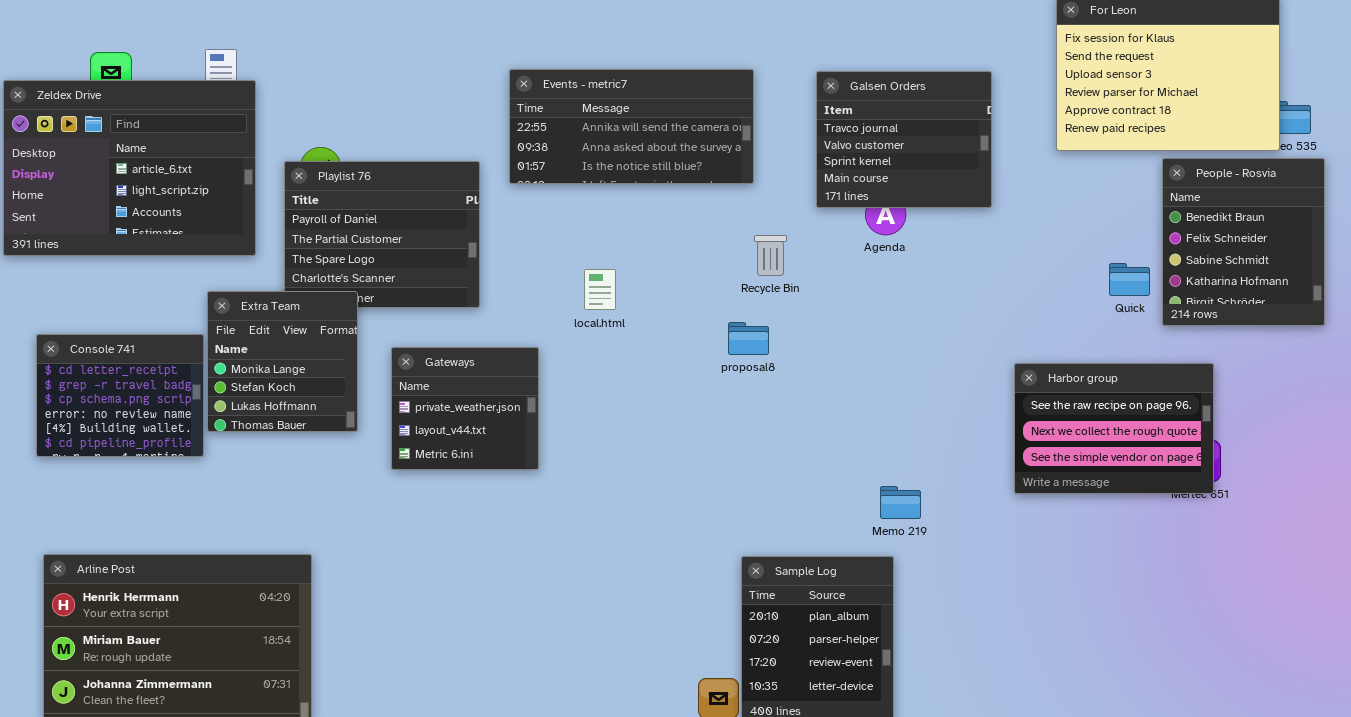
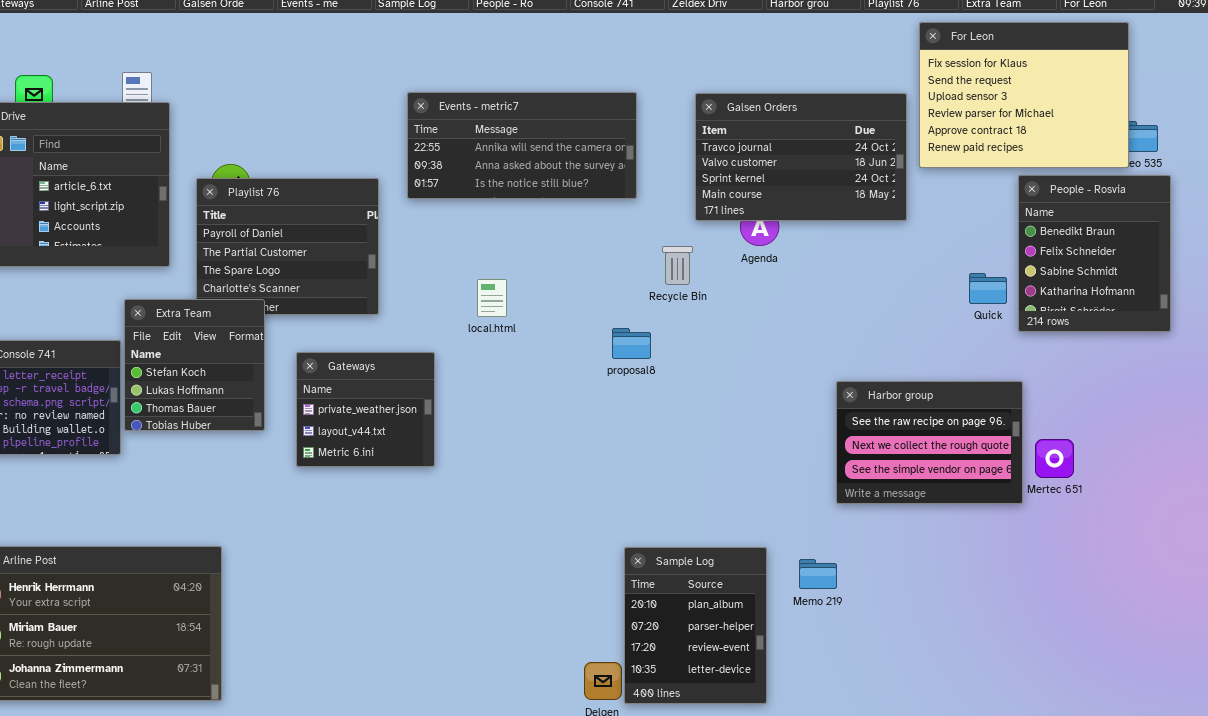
Galsen Orders: [816,71,992,208] -> [695,93,907,221], resized
Recycle Bin: [754,235,787,276] -> [662,246,693,285], moved
Extra Team: [207,291,358,432] -> [124,299,265,431], scrolled down 1 row
Harbor group: [1014,363,1214,494] -> [836,381,1023,504], moved
Memo 219: [880,486,921,519] -> [799,559,837,589], moved

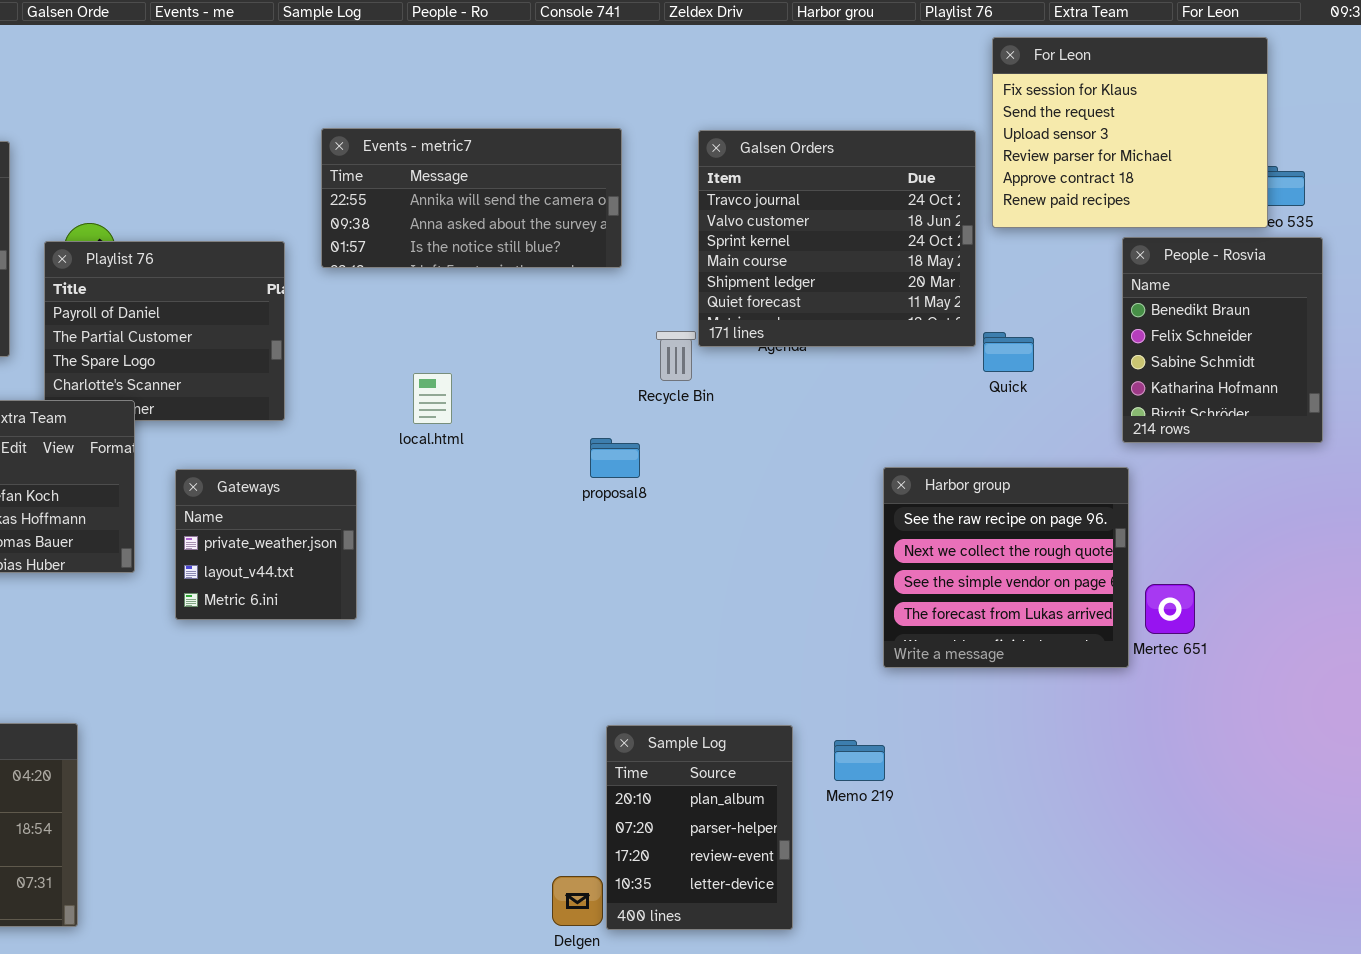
Galsen Orders: [695,93,907,221] -> [698,130,976,347], resized
Quick: [969,273,1007,304] -> [983,332,1034,372], moved
Harbor group: [836,381,1023,504] -> [883,467,1129,668], resized

